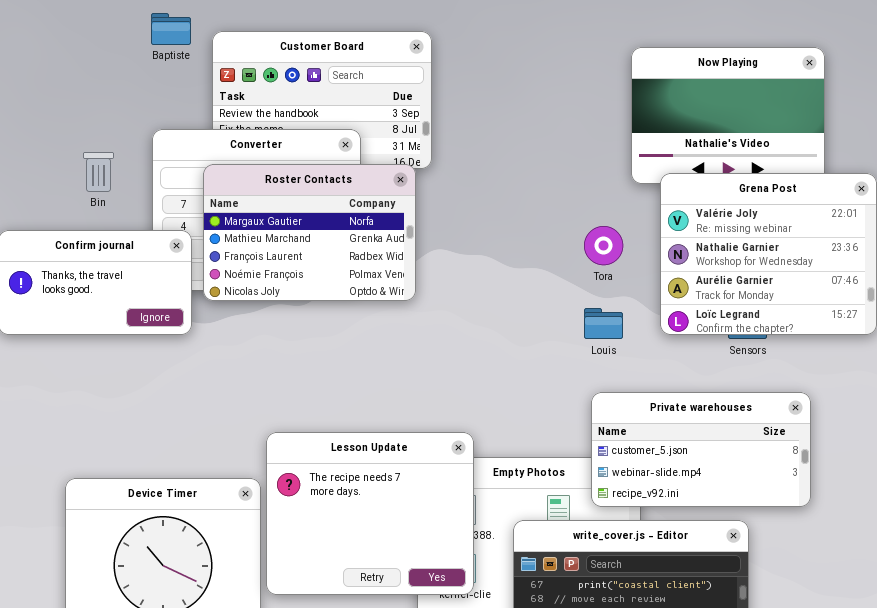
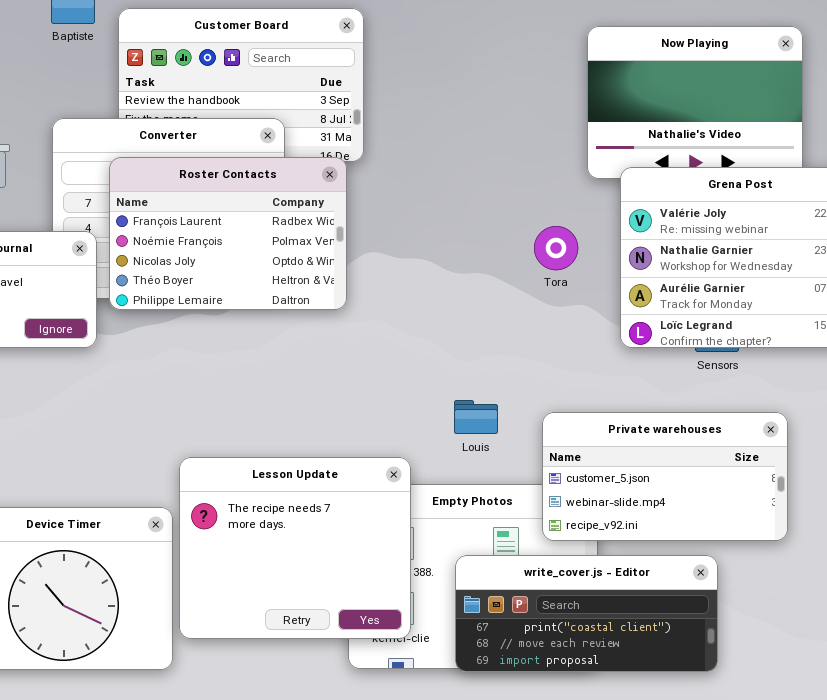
Roster Contacts: [203,164,416,301] -> [109,157,347,310], scrolled down 2 rows
Louis: [584,308,623,339] -> [454,400,498,434], moved

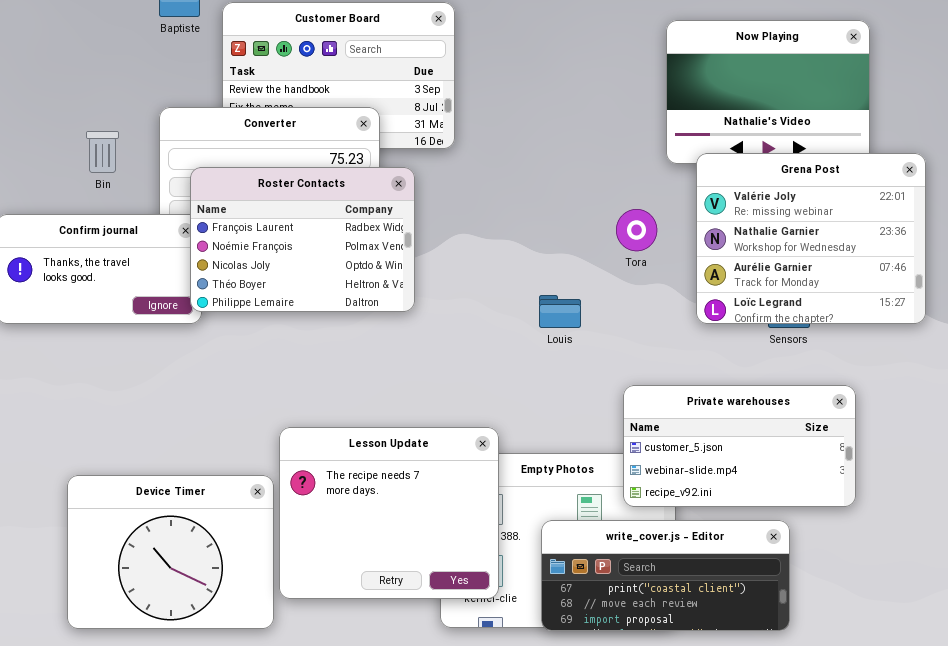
Roster Contacts: [109,157,347,310] -> [190,167,415,312], moved
Louis: [454,400,498,434] -> [539,295,581,328], moved

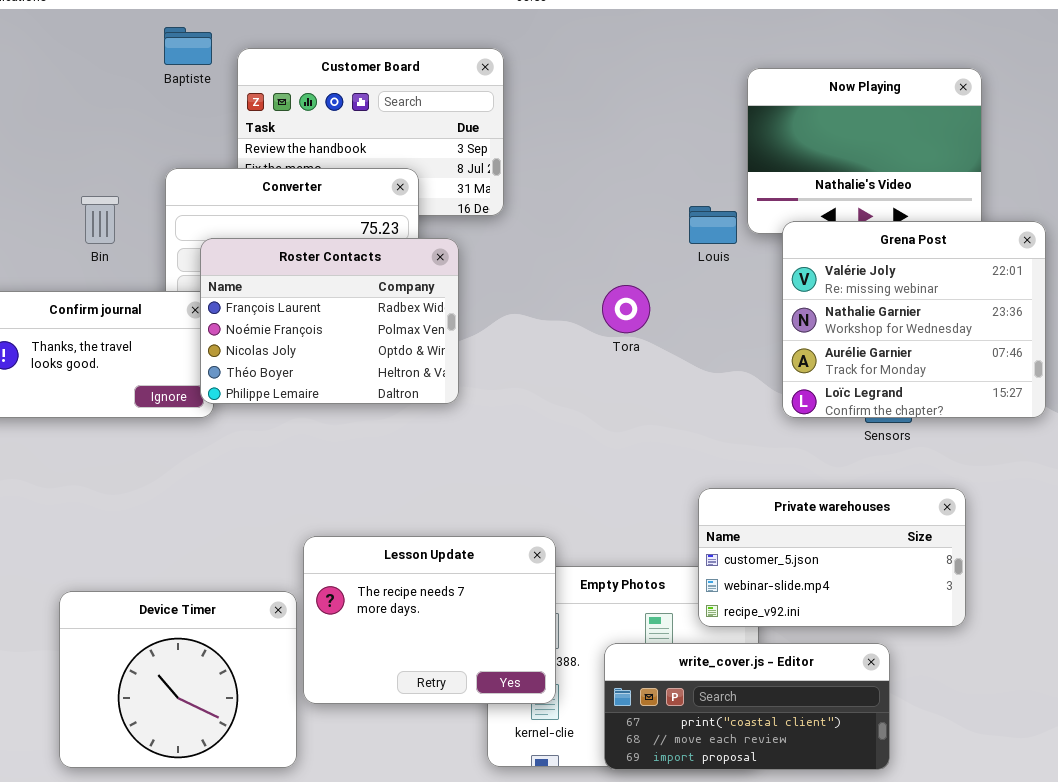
Tora: [616,209,657,251] -> [602,285,650,333], moved
Louis: [539,295,581,328] -> [689,206,737,244], moved
Lesson Update: [279,427,499,599] -> [303,536,556,704], resized

